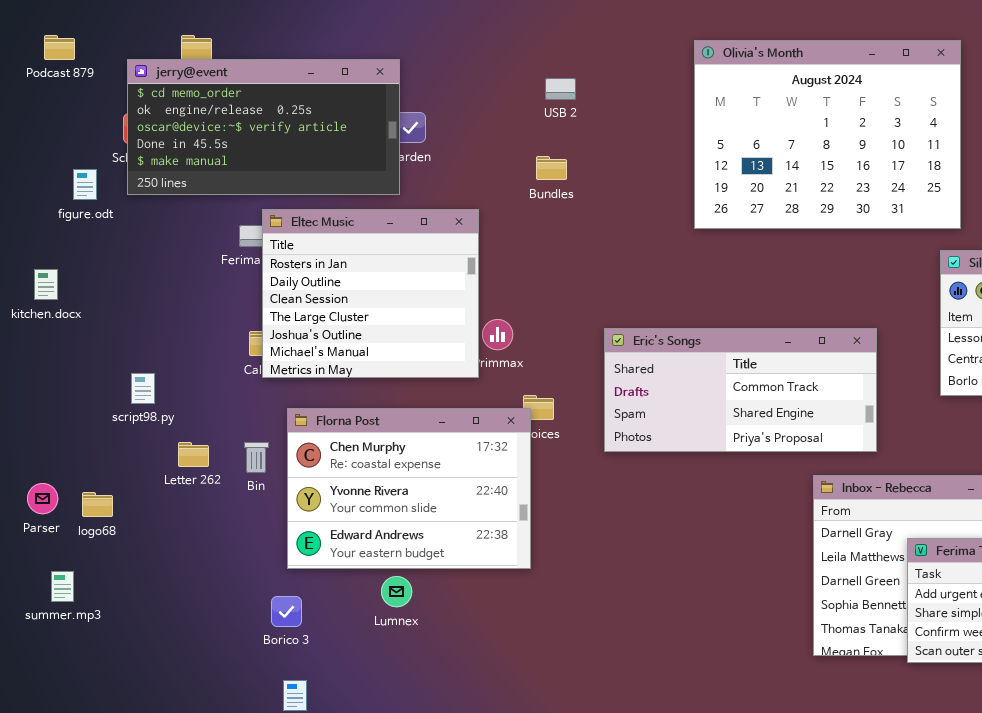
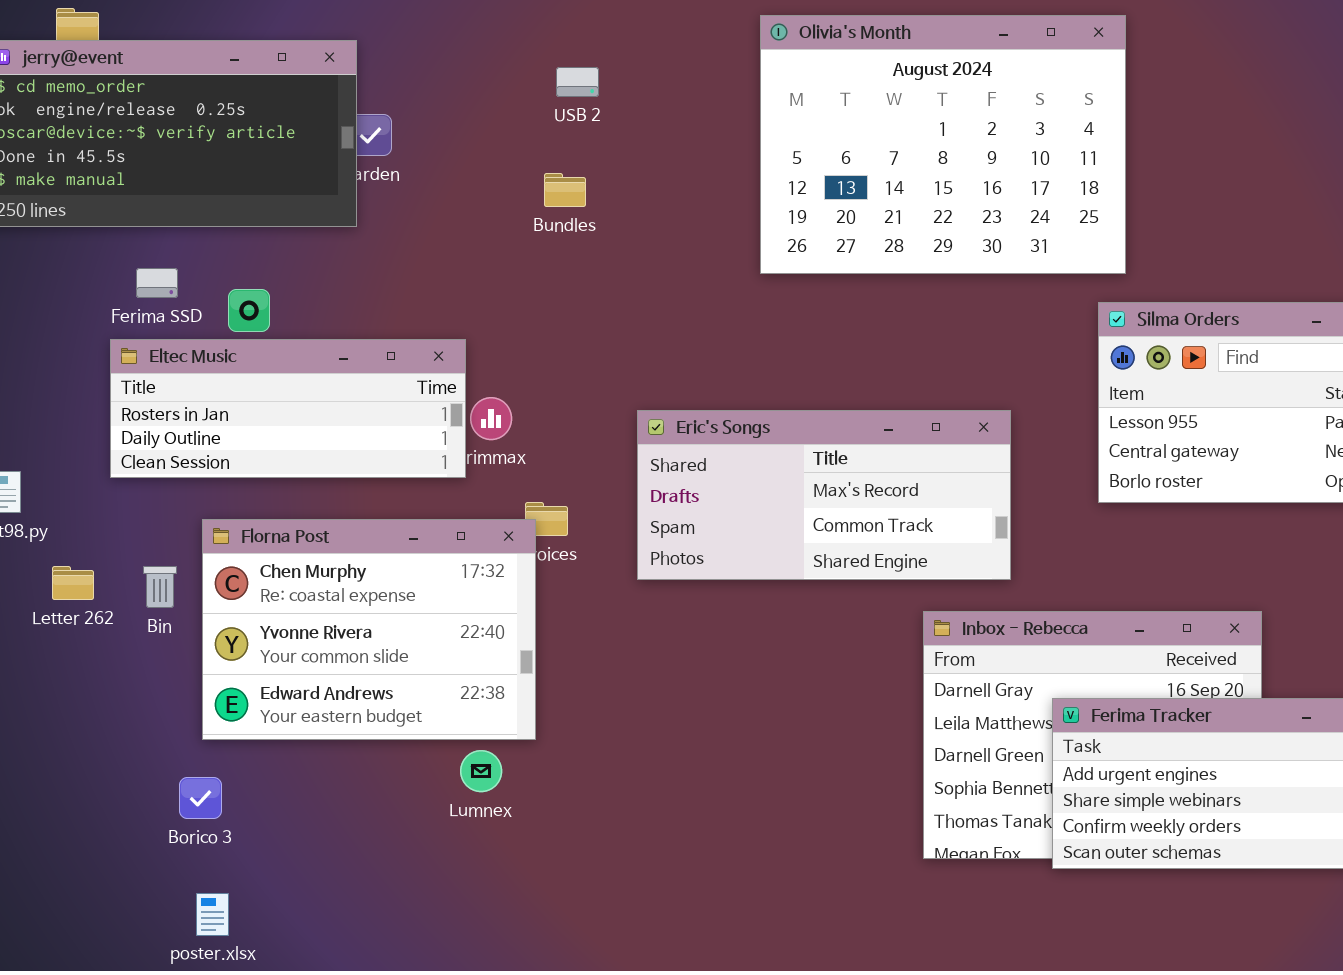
Eltec Music: [262,209,479,378] -> [110,339,466,478], resized
Eric's Songs: [604,328,877,452] -> [637,410,1011,580], scrolled up 1 row
Lumnex: [381,576,412,607] -> [460,750,502,792], moved

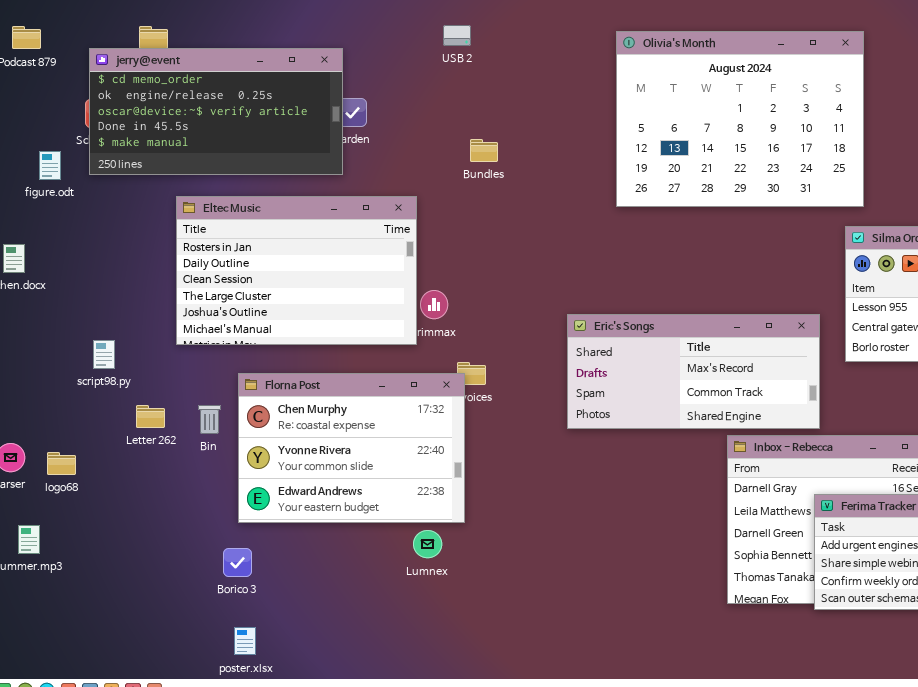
USB 2: [556,67,599,97] -> [443,25,471,46], moved
Eltec Music: [110,339,466,478] -> [176,196,417,345], resized
Eric's Songs: [637,410,1011,580] -> [567,314,820,429], moved

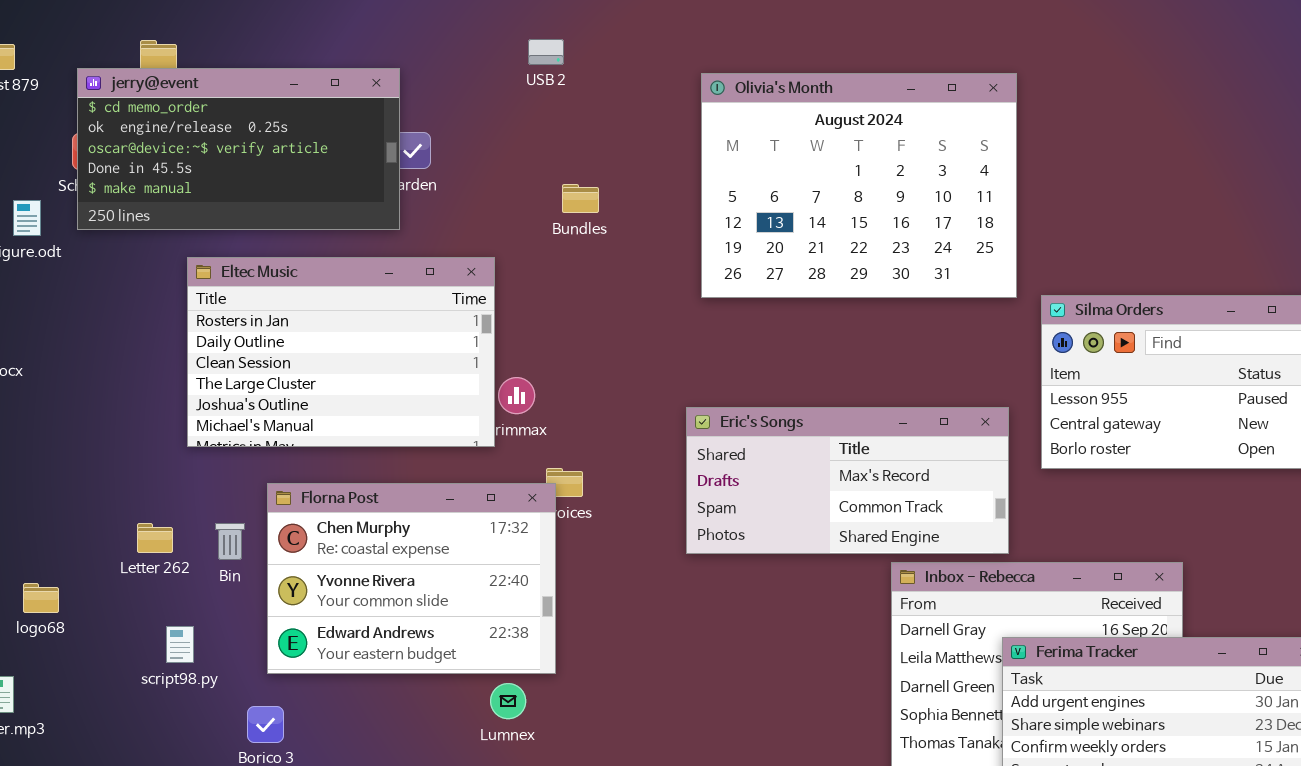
Olivia's Month: [616,31,864,207] -> [701,73,1017,298], moved
script98.py: [93,340,115,369] -> [166,626,194,663], moved

